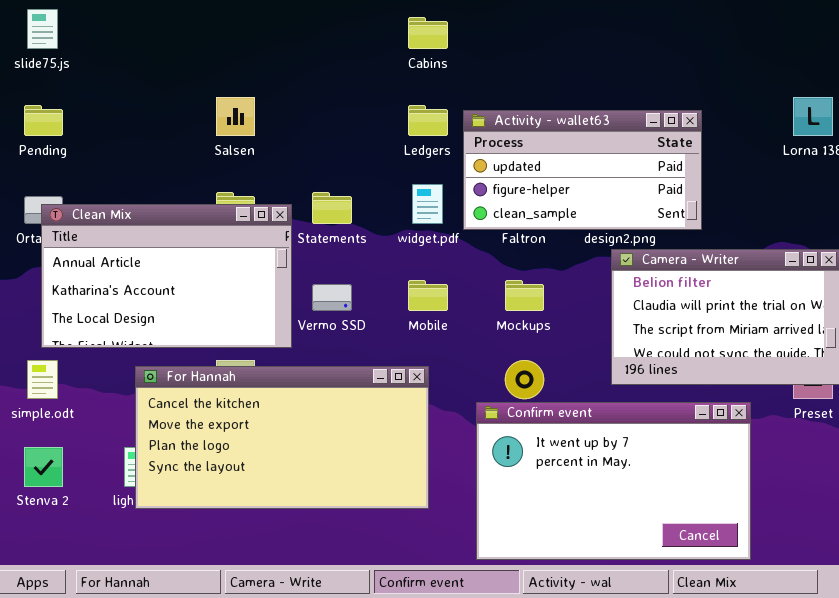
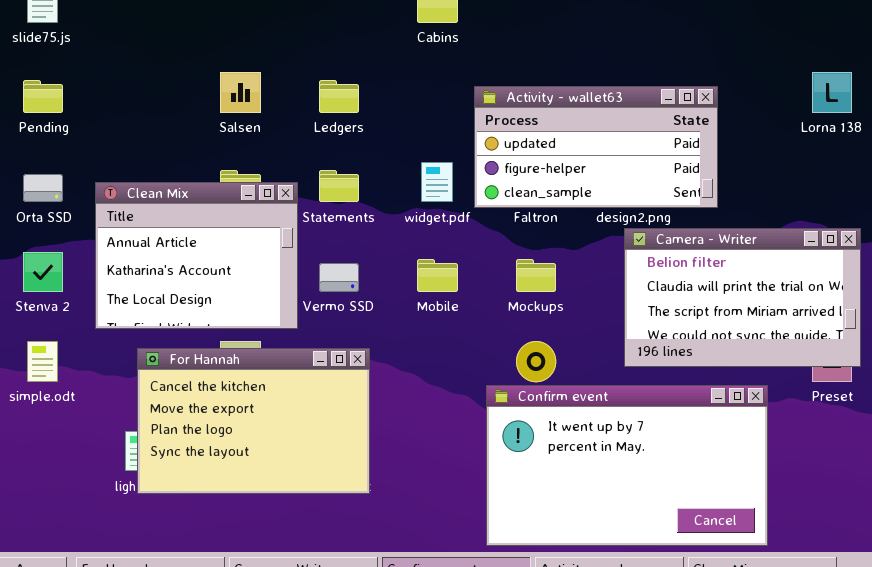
Ledgers: [408,105,448,136] -> [319,80,359,113], moved
Clean Mix: [41,204,292,348] -> [95,182,298,329], resized
For Hannah: [135,366,429,509] -> [137,348,370,494], resized
Stenva 2: [24,447,63,487] -> [23,252,63,292], moved

